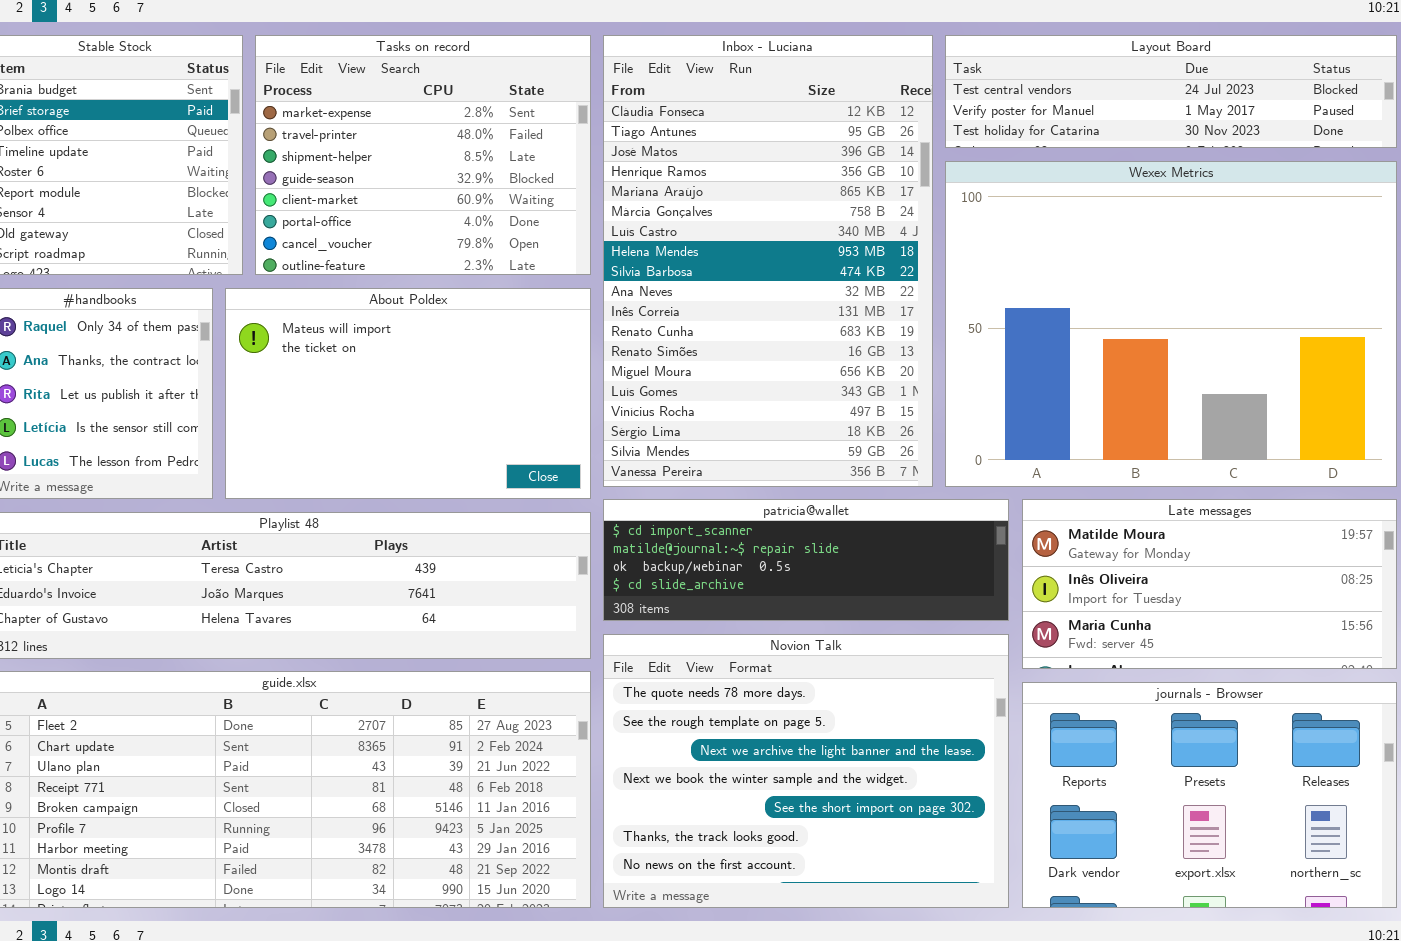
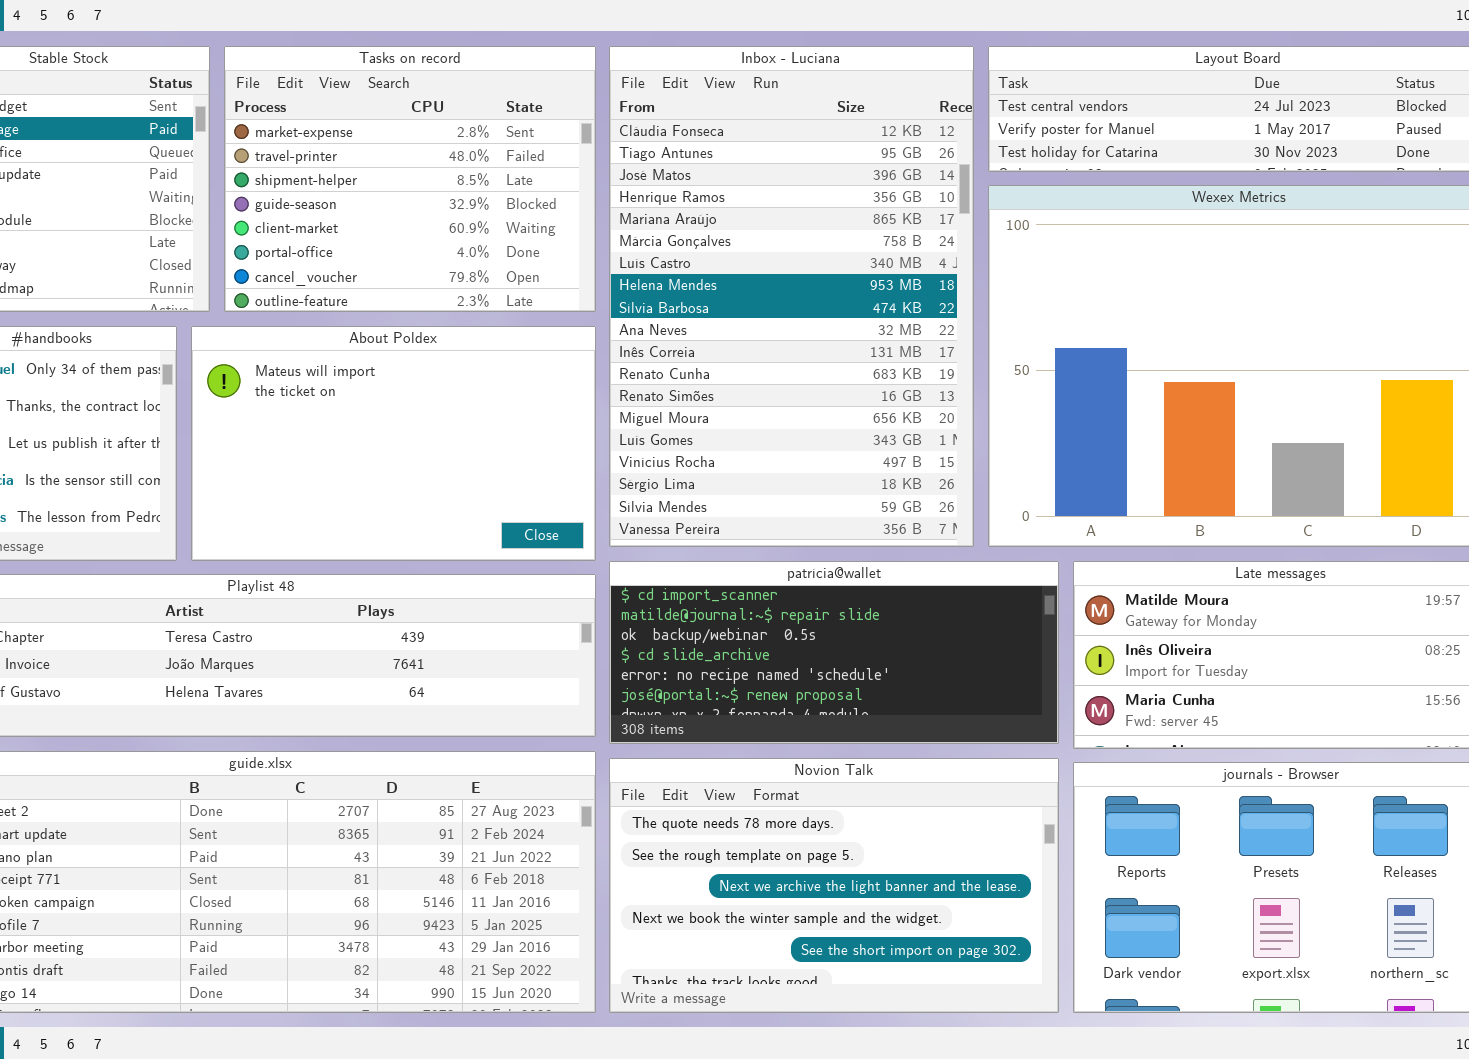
patrícia@wallet: [603,499,1009,621] -> [609,561,1059,744], resized
Novion Talk: [603,634,1009,908] -> [609,758,1059,1013], resized

